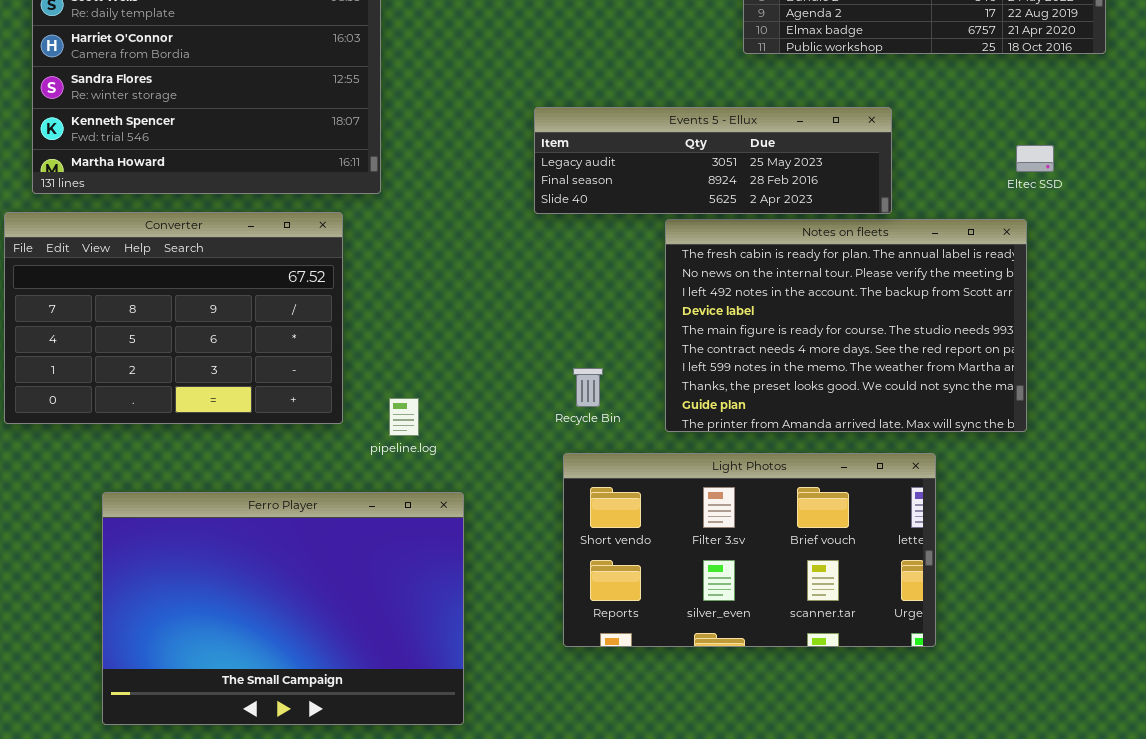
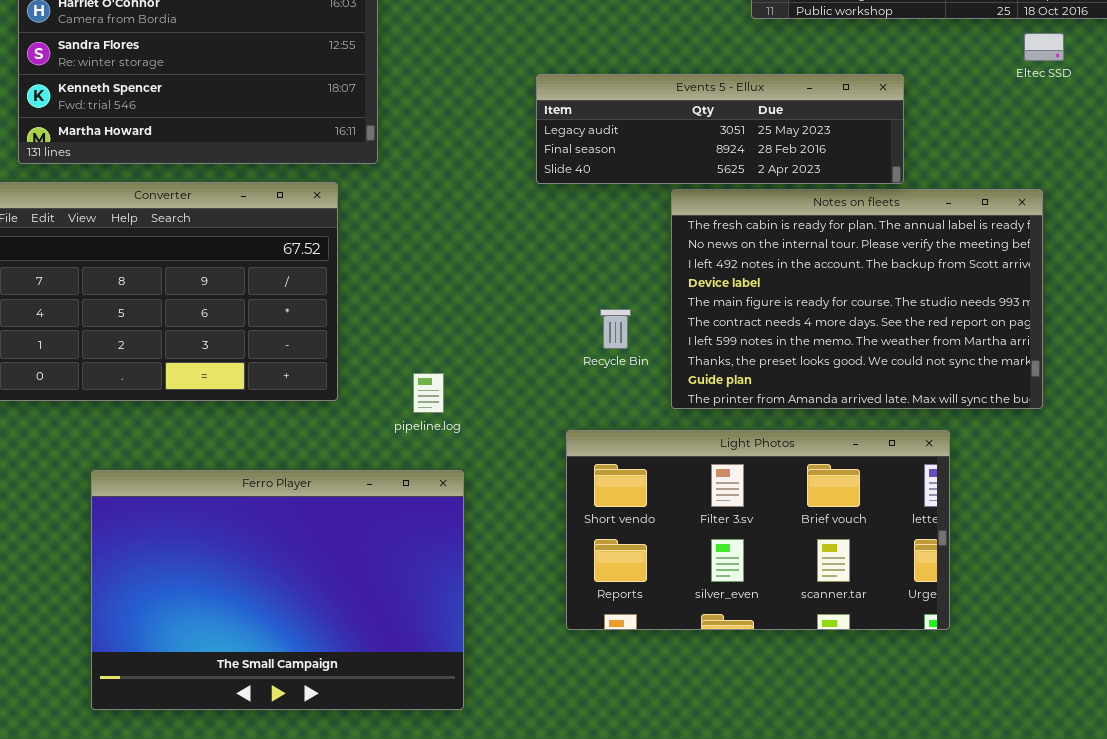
Eltec SSD: [1016,145,1054,172] -> [1024,33,1064,61], moved
Recycle Bin: [573,368,603,407] -> [600,309,631,349], moved
pipeline.log: [389,398,419,436] -> [413,373,444,413], moved

